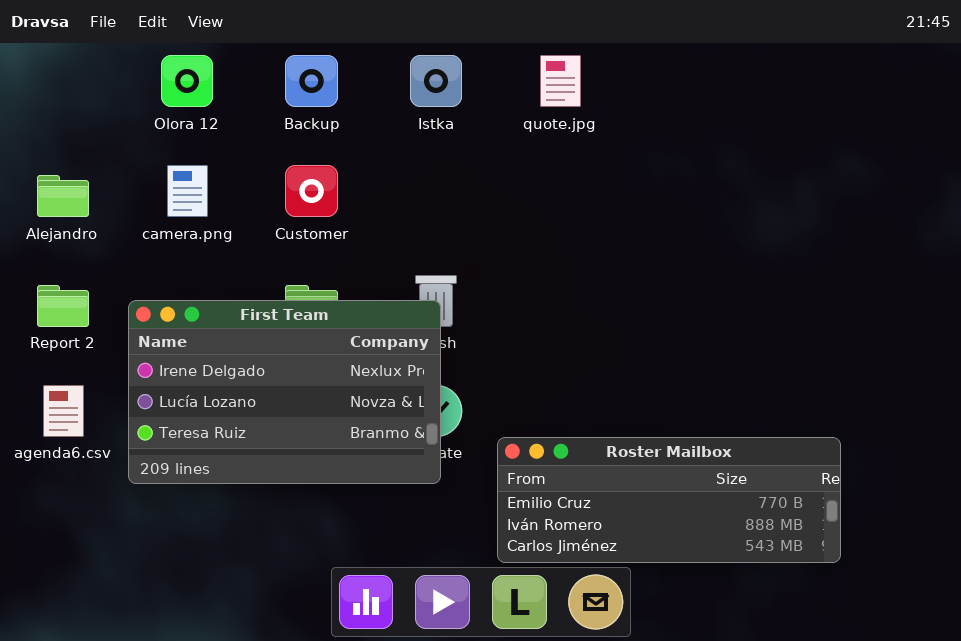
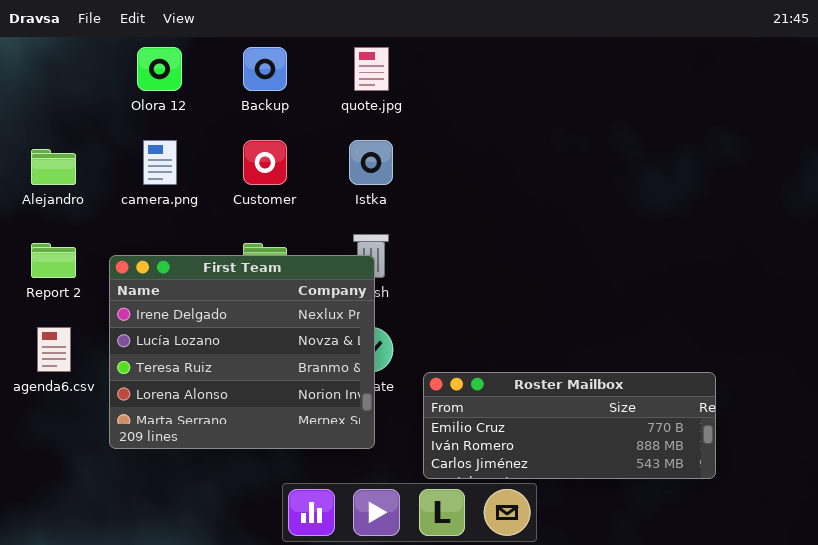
Istka: [410,55,462,107] -> [349,140,393,185], moved
quote.jpg: [540,55,581,107] -> [354,47,389,91], moved
First Team: [128,300,441,484] -> [109,255,375,449], resized

